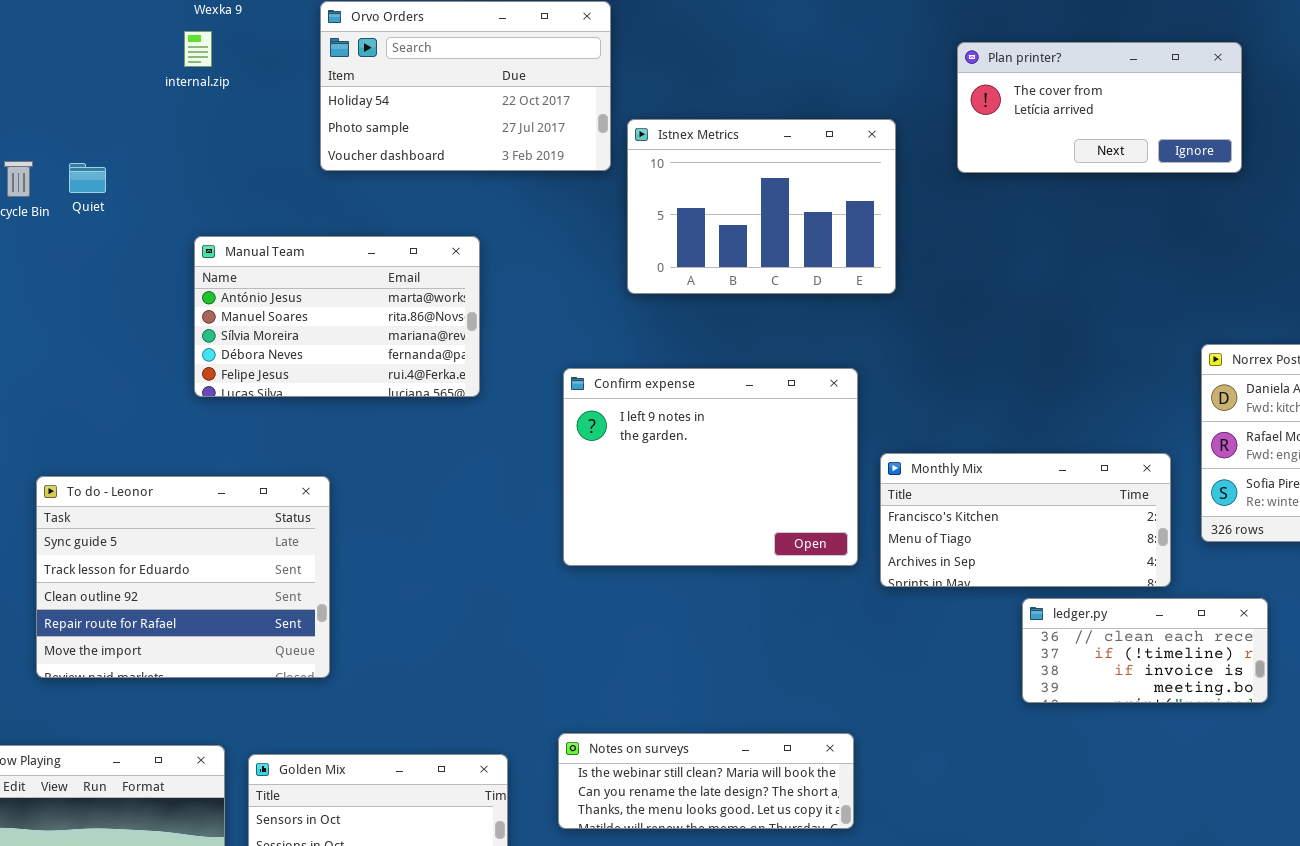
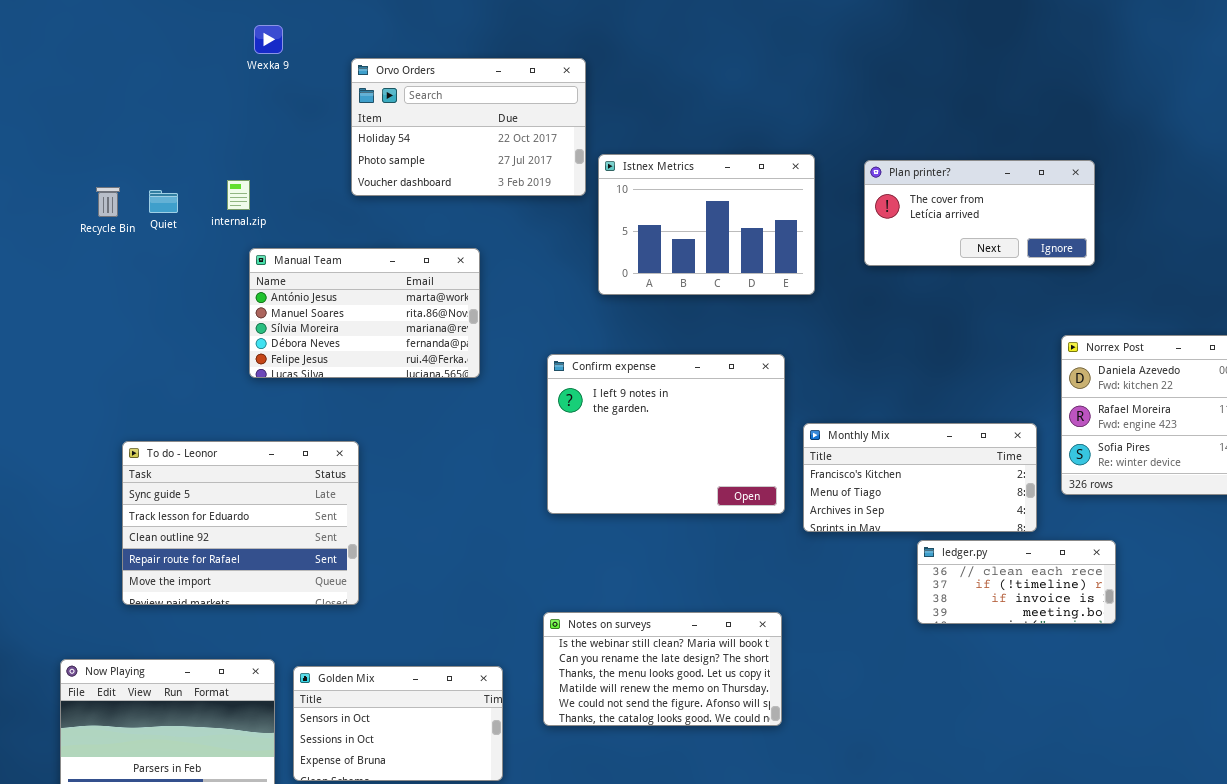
internal.zip: [184,31,212,67] -> [227,180,250,210], moved
Plan printer?: [957,42,1242,173] -> [864,160,1095,266], moved
Notes on surveys: [558,733,854,829] -> [543,612,782,726], resized

